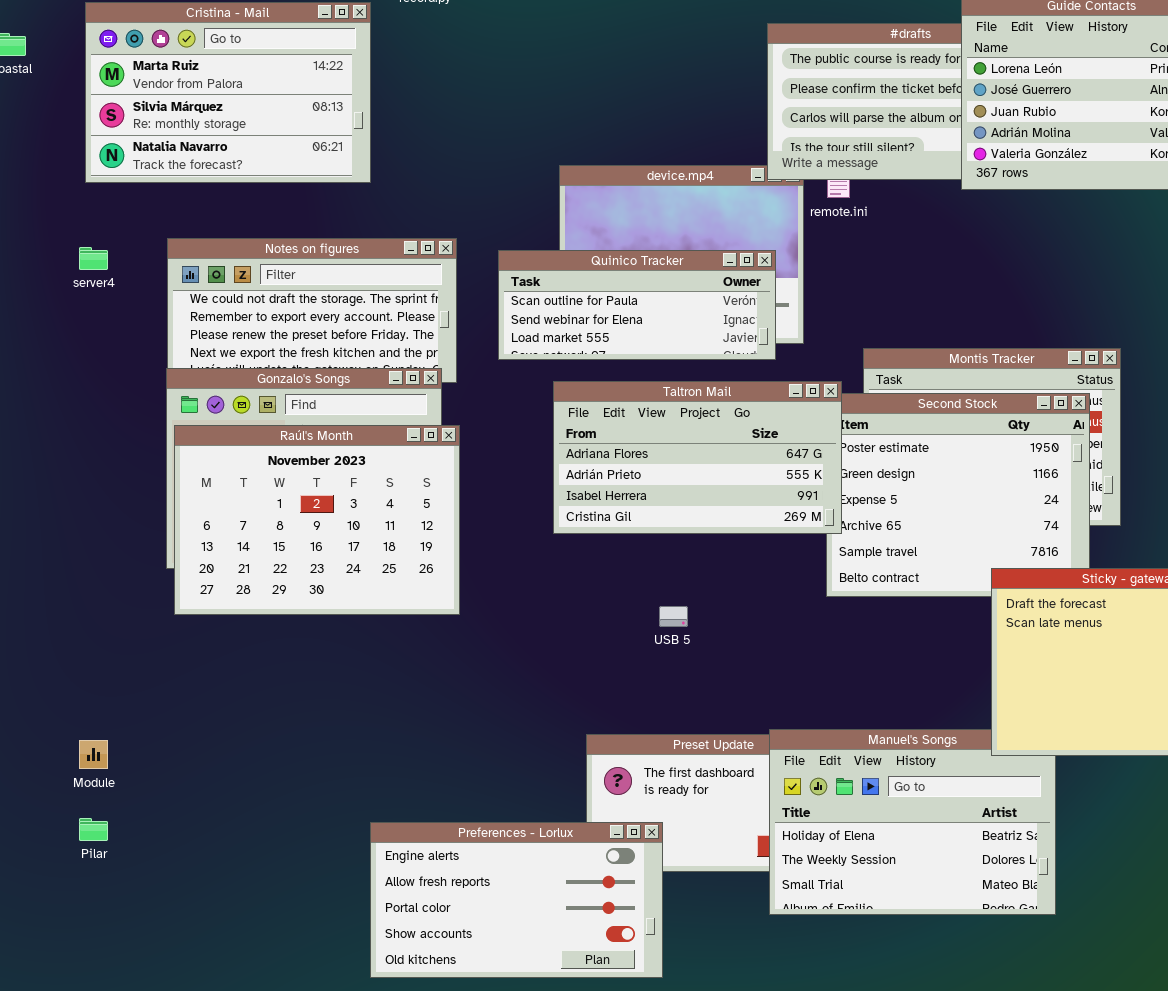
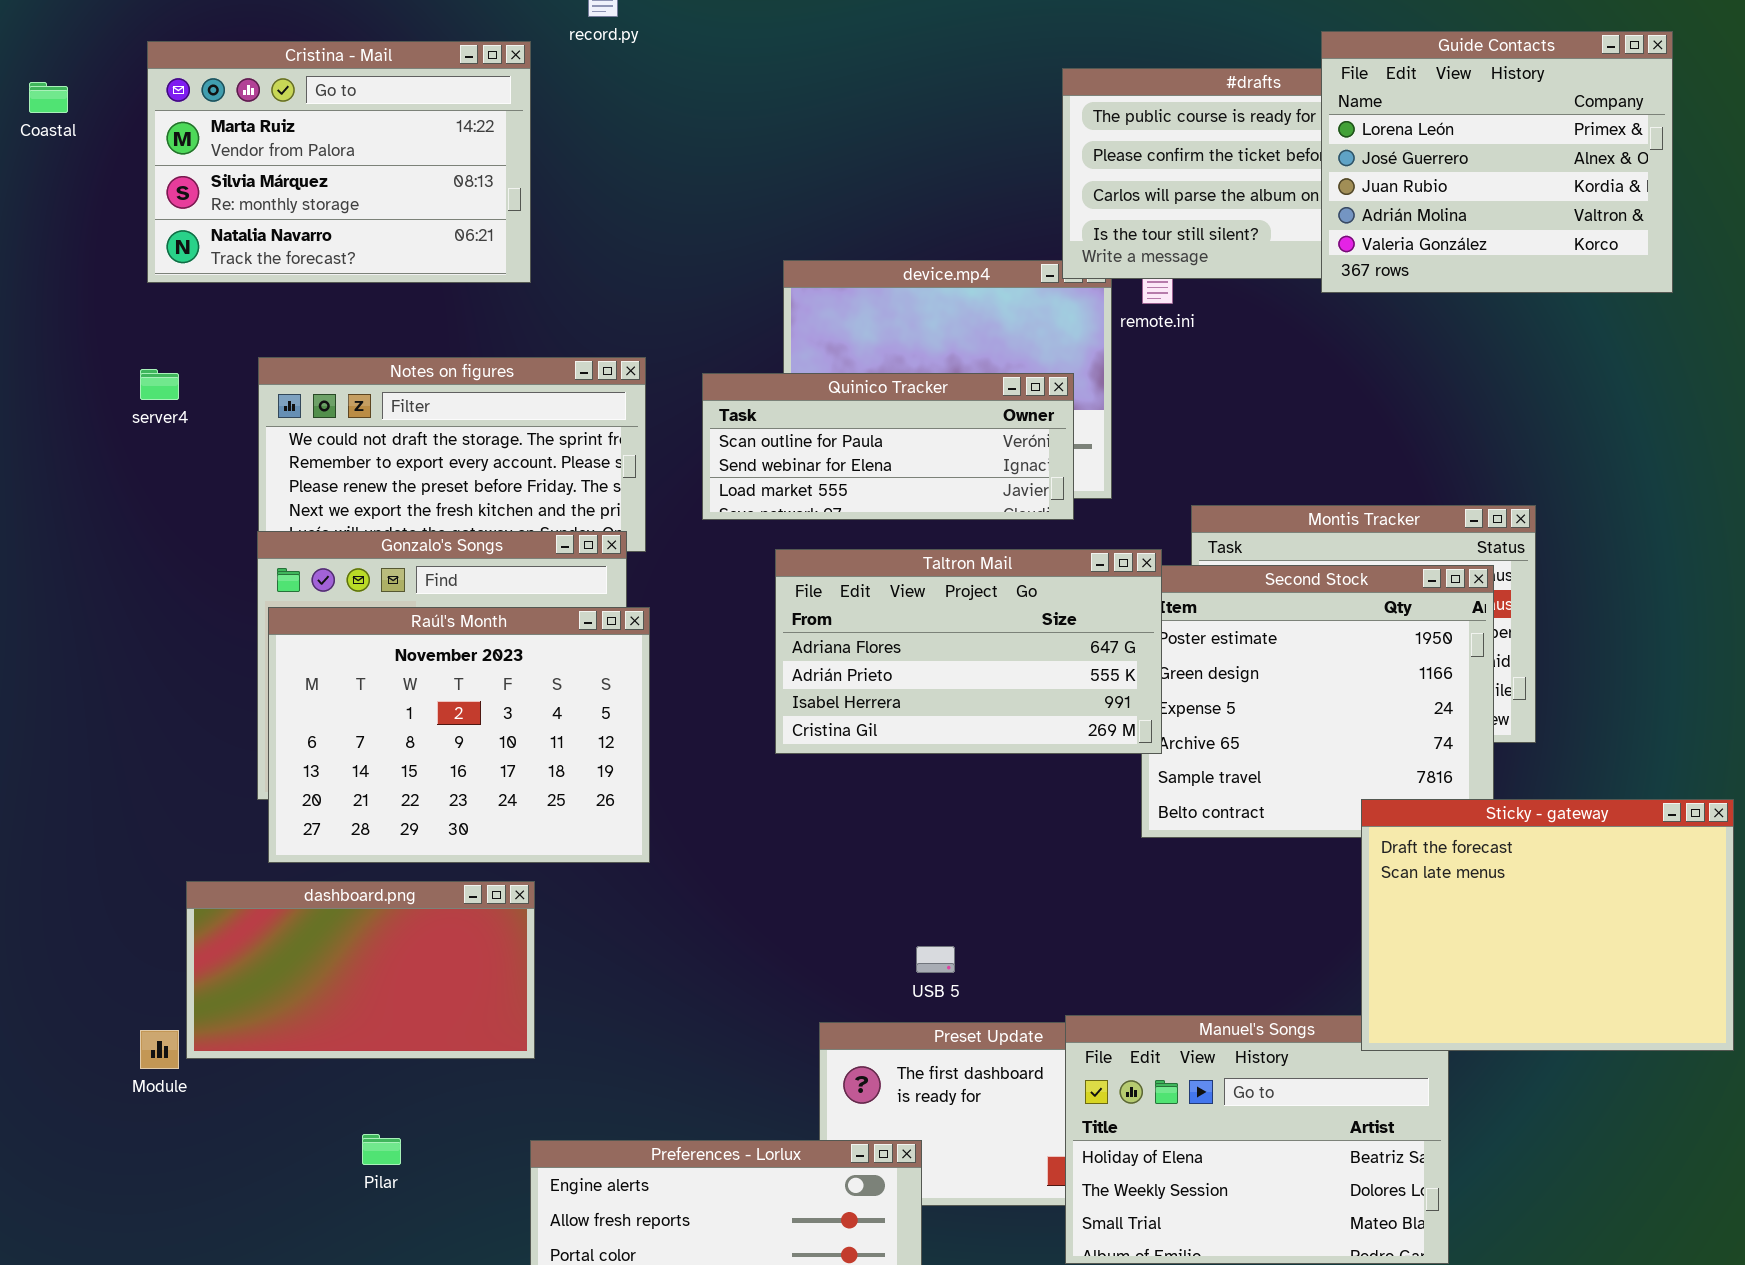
USB 5: [659,606,688,627] -> [916,946,955,973], moved
dashboard.png: none -> [186,881,535,1059], opened
Pilar: [79,818,108,841] -> [362,1134,401,1165], moved

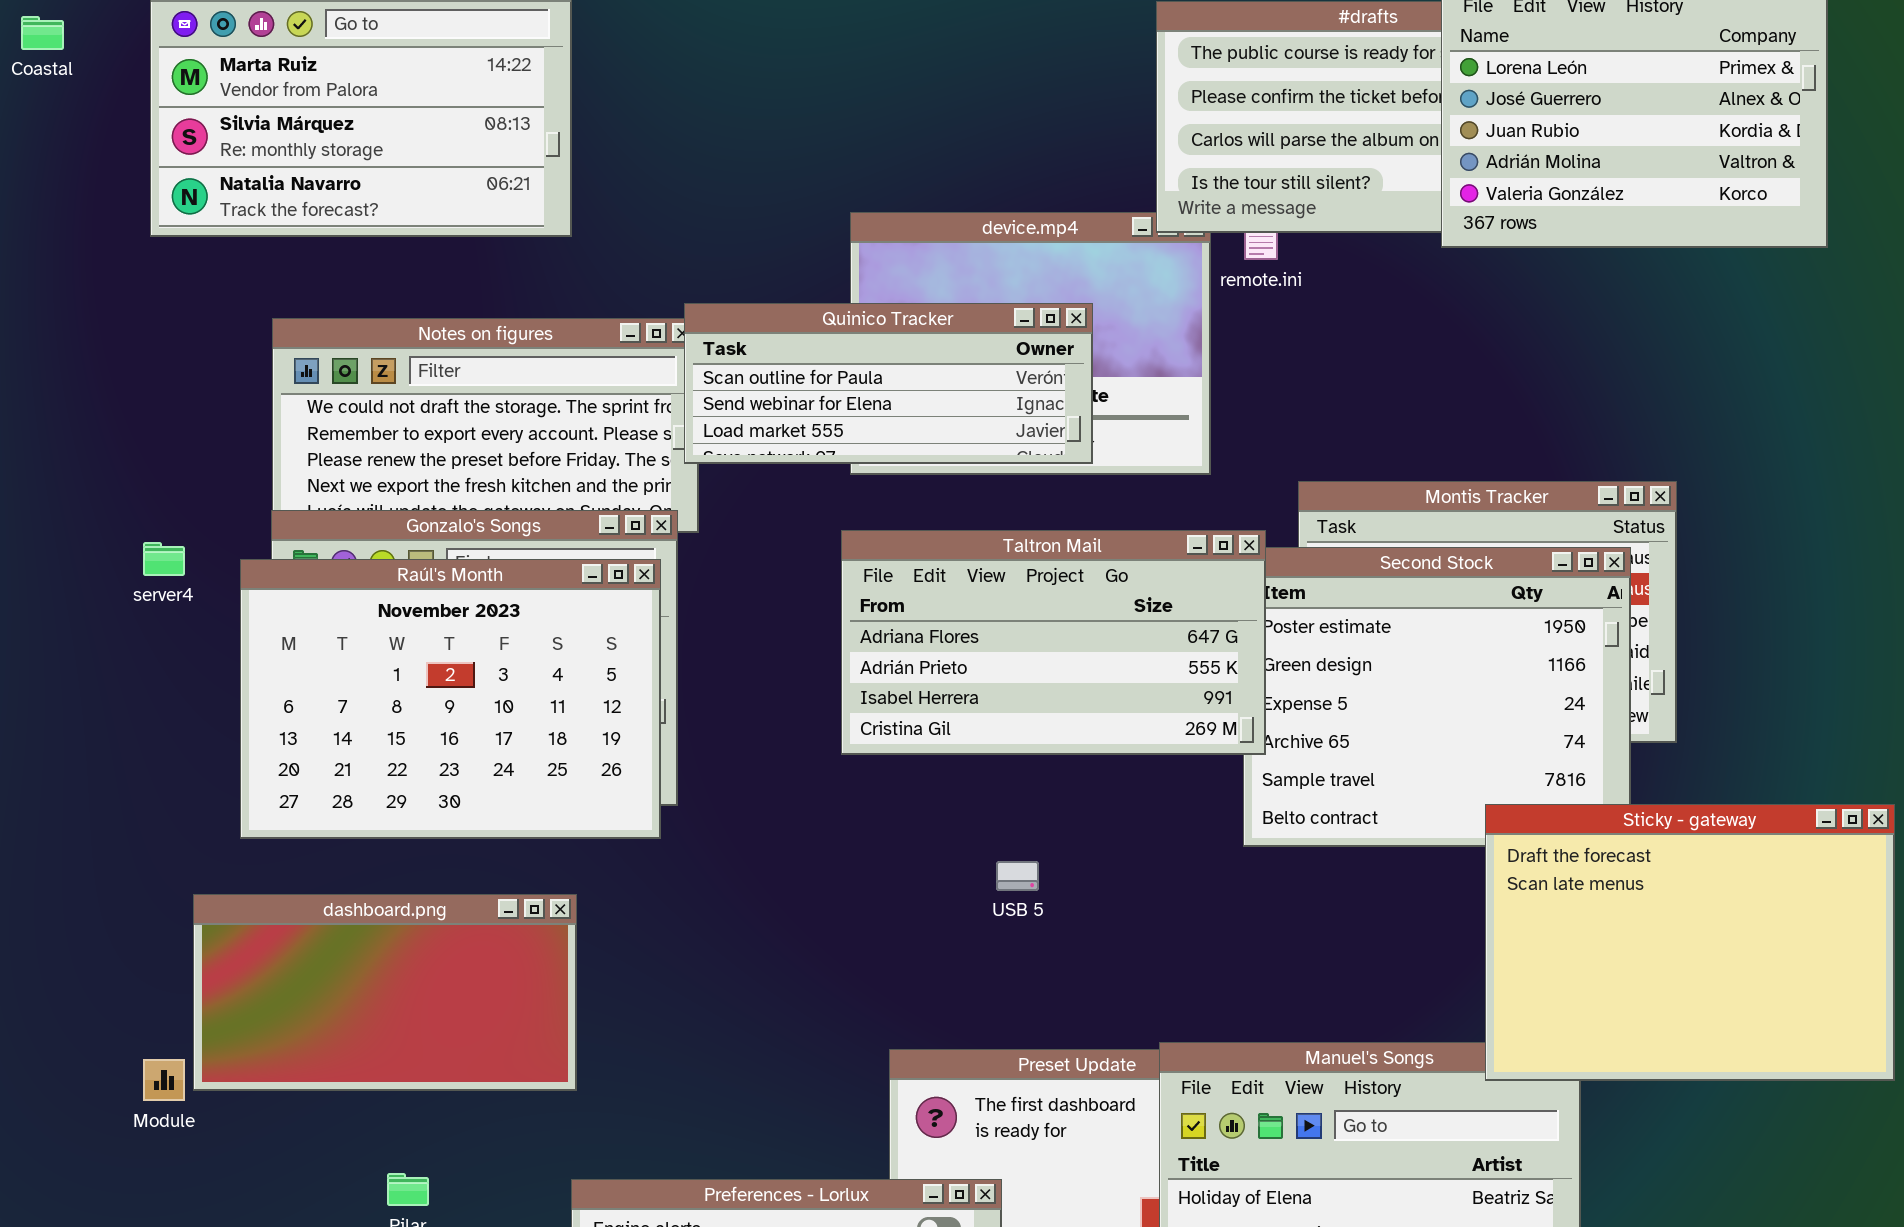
server4: [140,369,179,400] -> [143,542,185,576], moved
Quinico Tracker: [702,373,1074,520] -> [684,303,1093,464], moved
Raúl's Month: [268,607,650,863] -> [240,559,661,839], moved
USB 5: [916,946,955,973] -> [996,861,1039,891], moved

